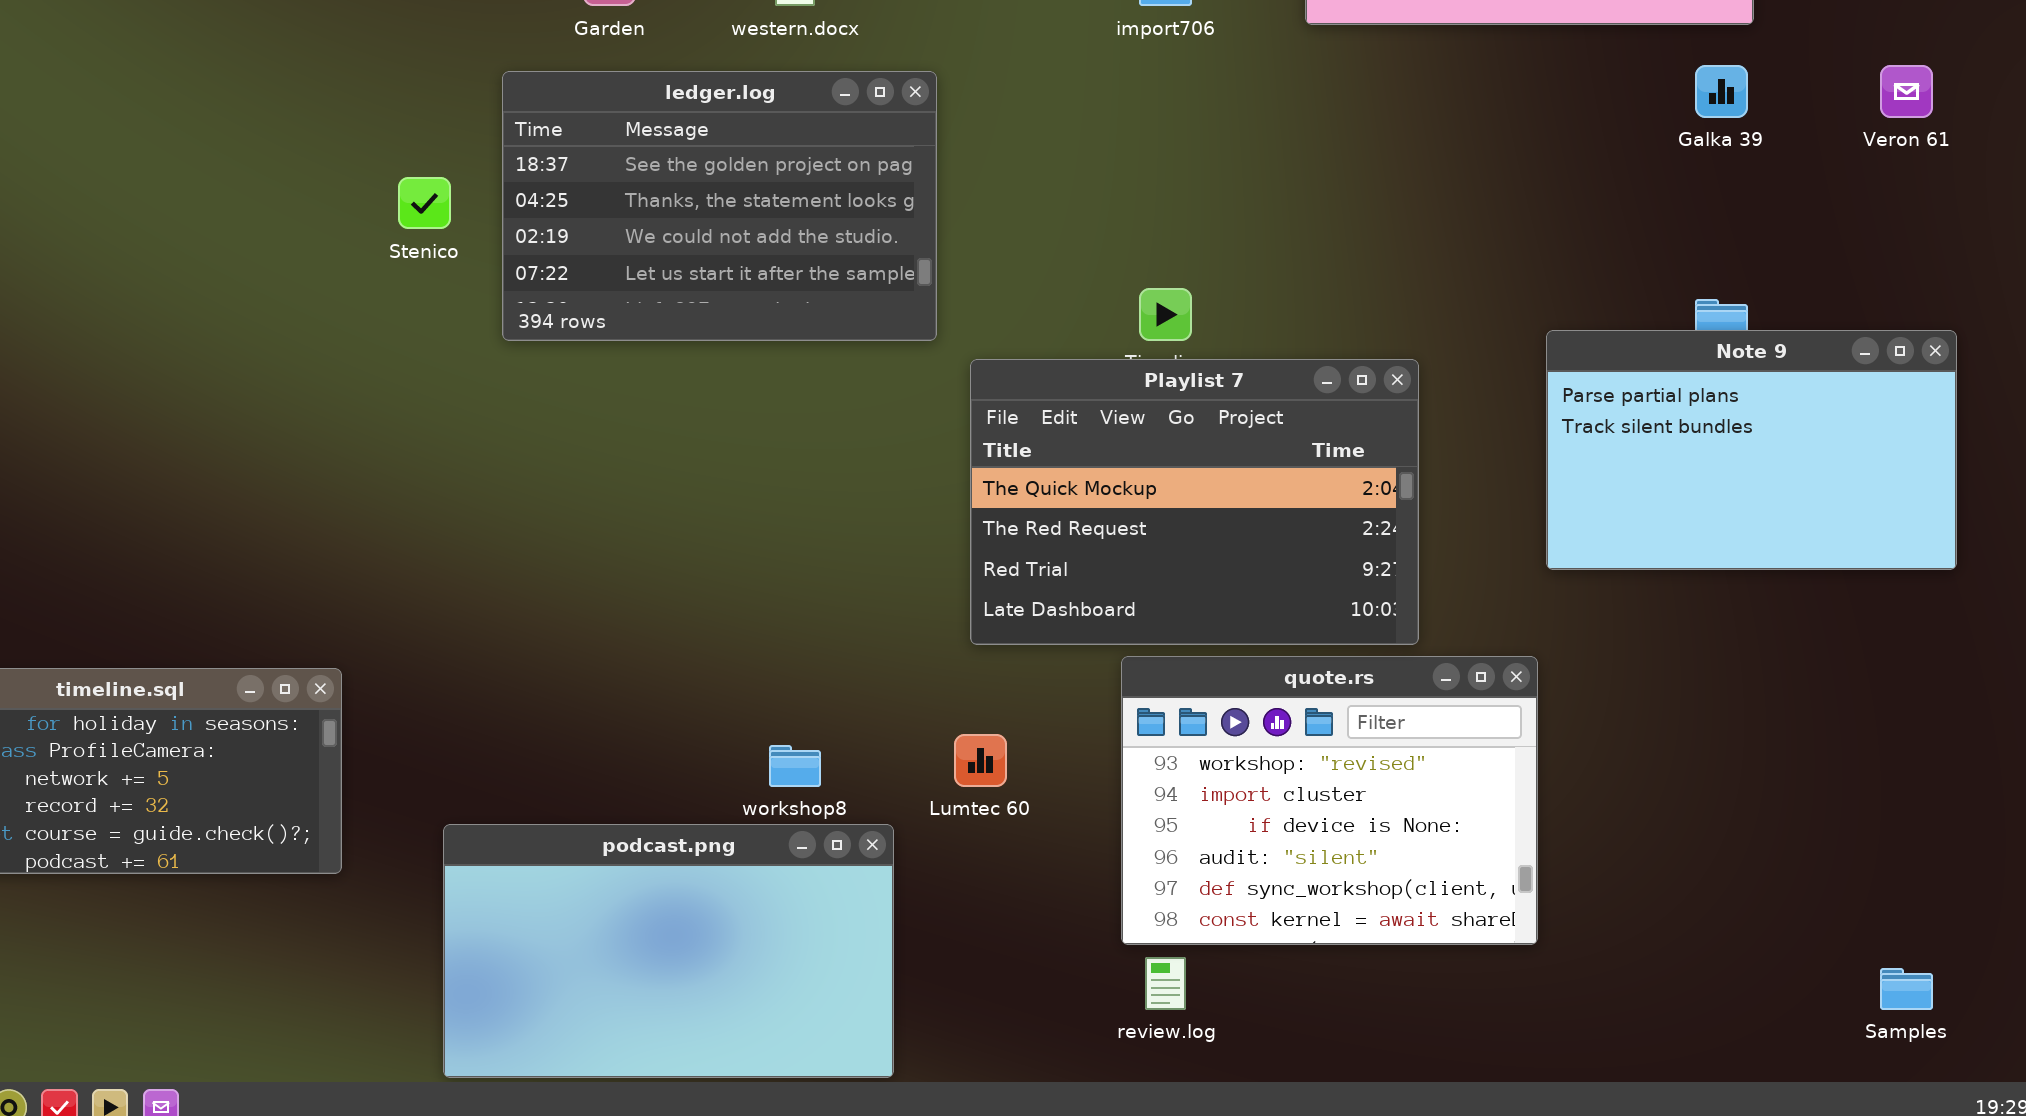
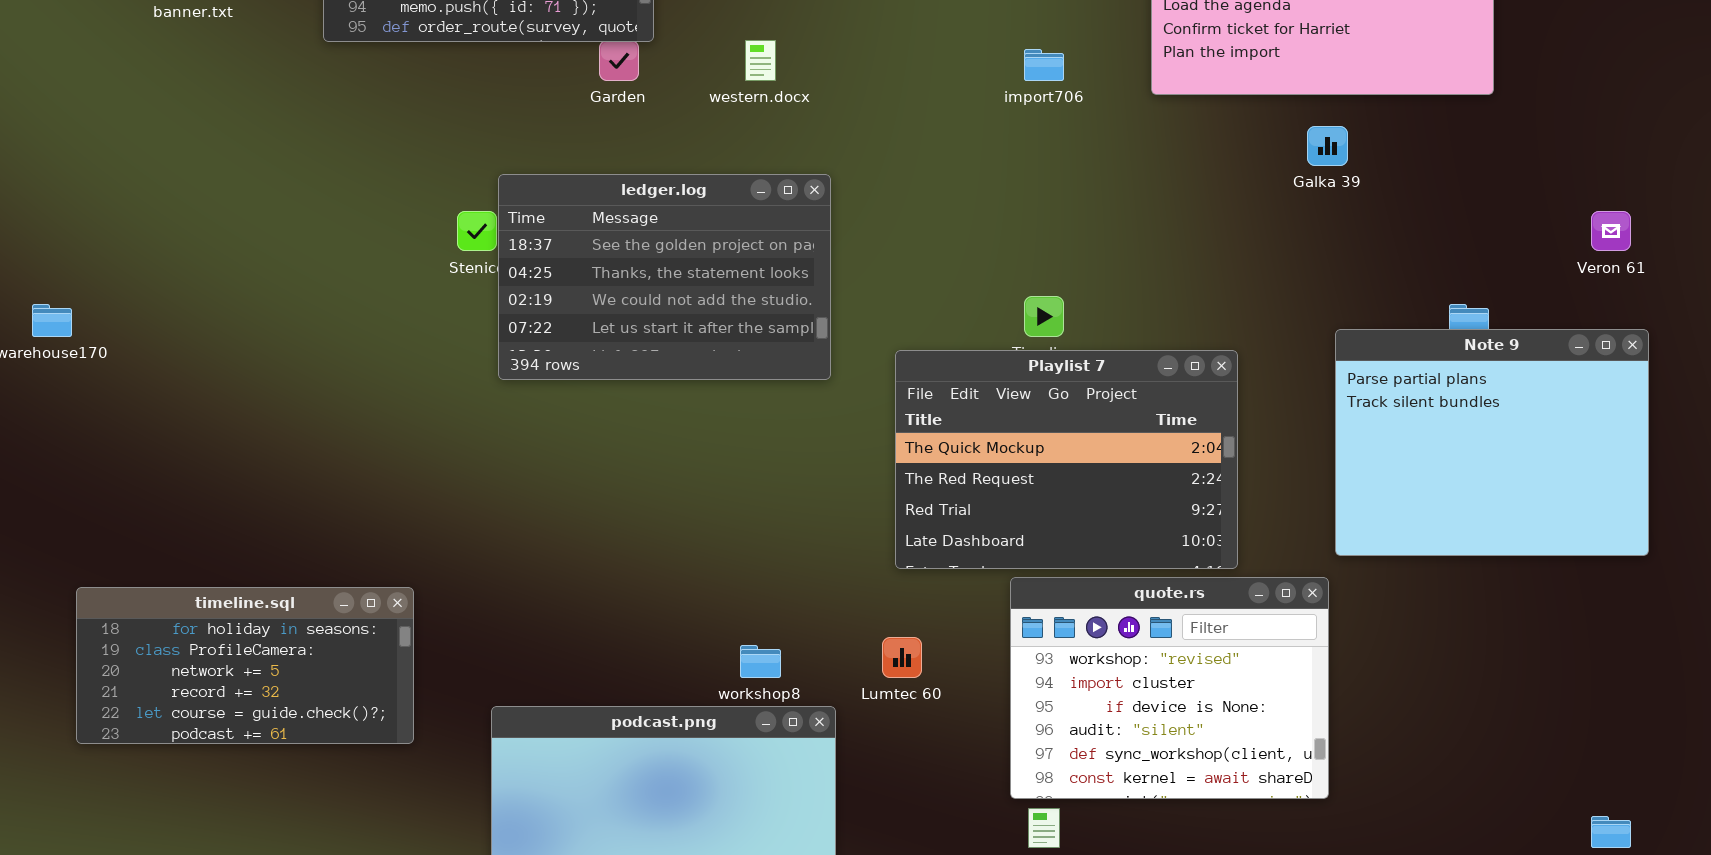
Galka 39: [1695,65,1748,118] -> [1307,126,1348,166], moved
Veron 61: [1880,65,1933,118] -> [1591,211,1631,251], moved
ledger.log: [502,71,937,341] -> [498,174,831,380], moved
Note 9: [1546,330,1957,570] -> [1335,329,1649,556], resized

